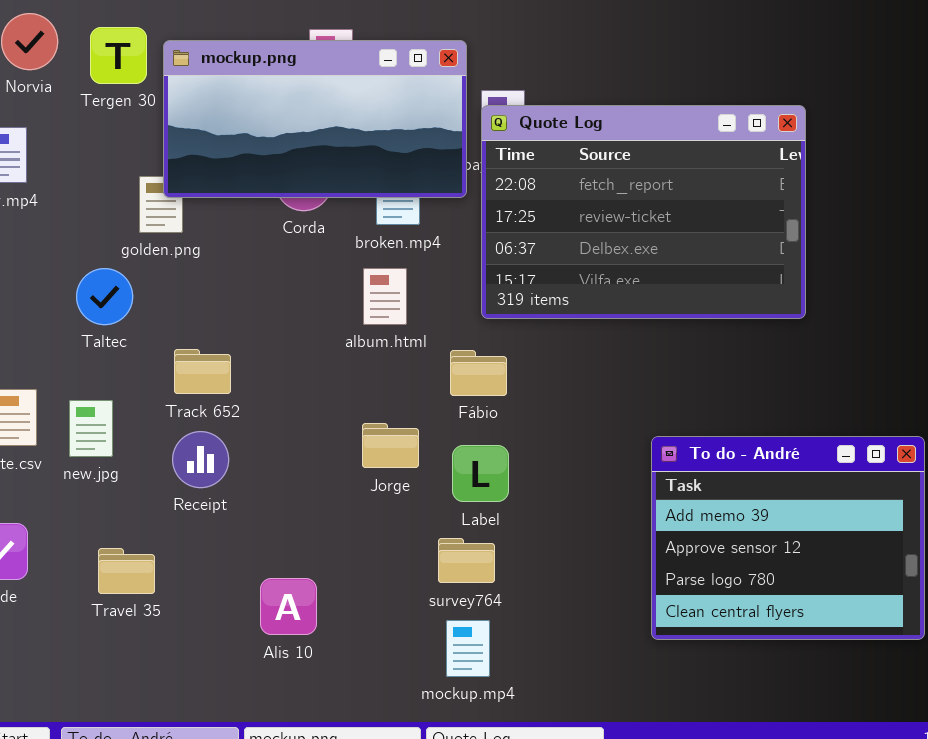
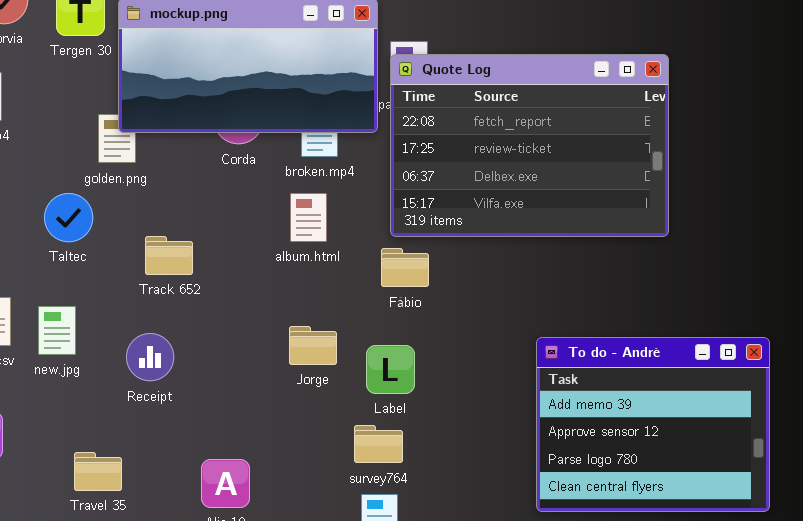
Track 652: [174,349,231,394] -> [145,236,193,275], moved
Fábio: [450,350,507,396] -> [381,248,429,287], moved
Travel 35: [98,548,155,594] -> [74,452,122,491], moved

